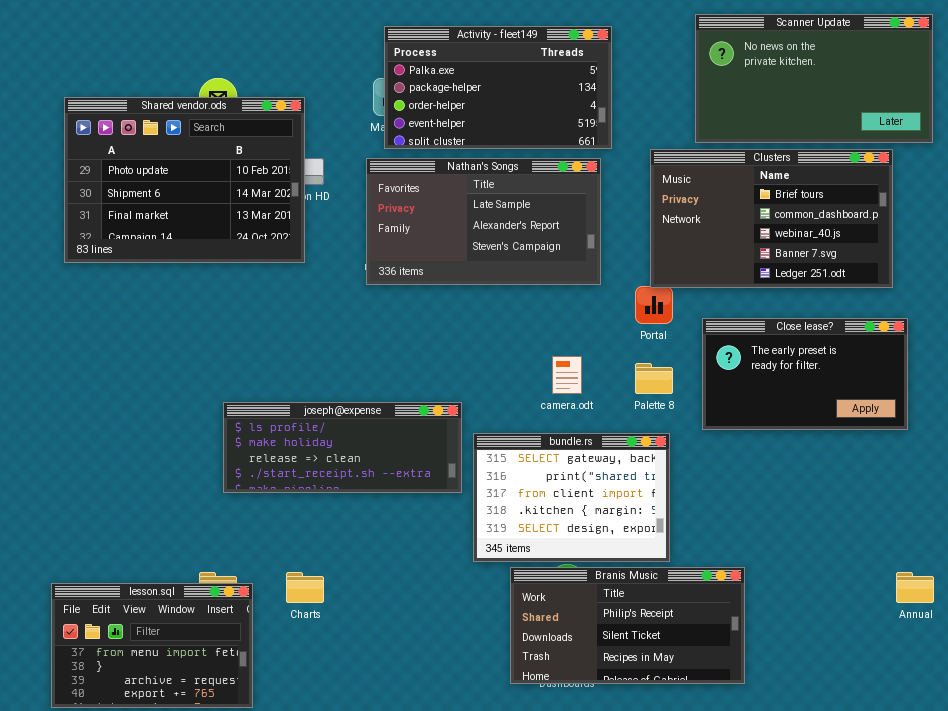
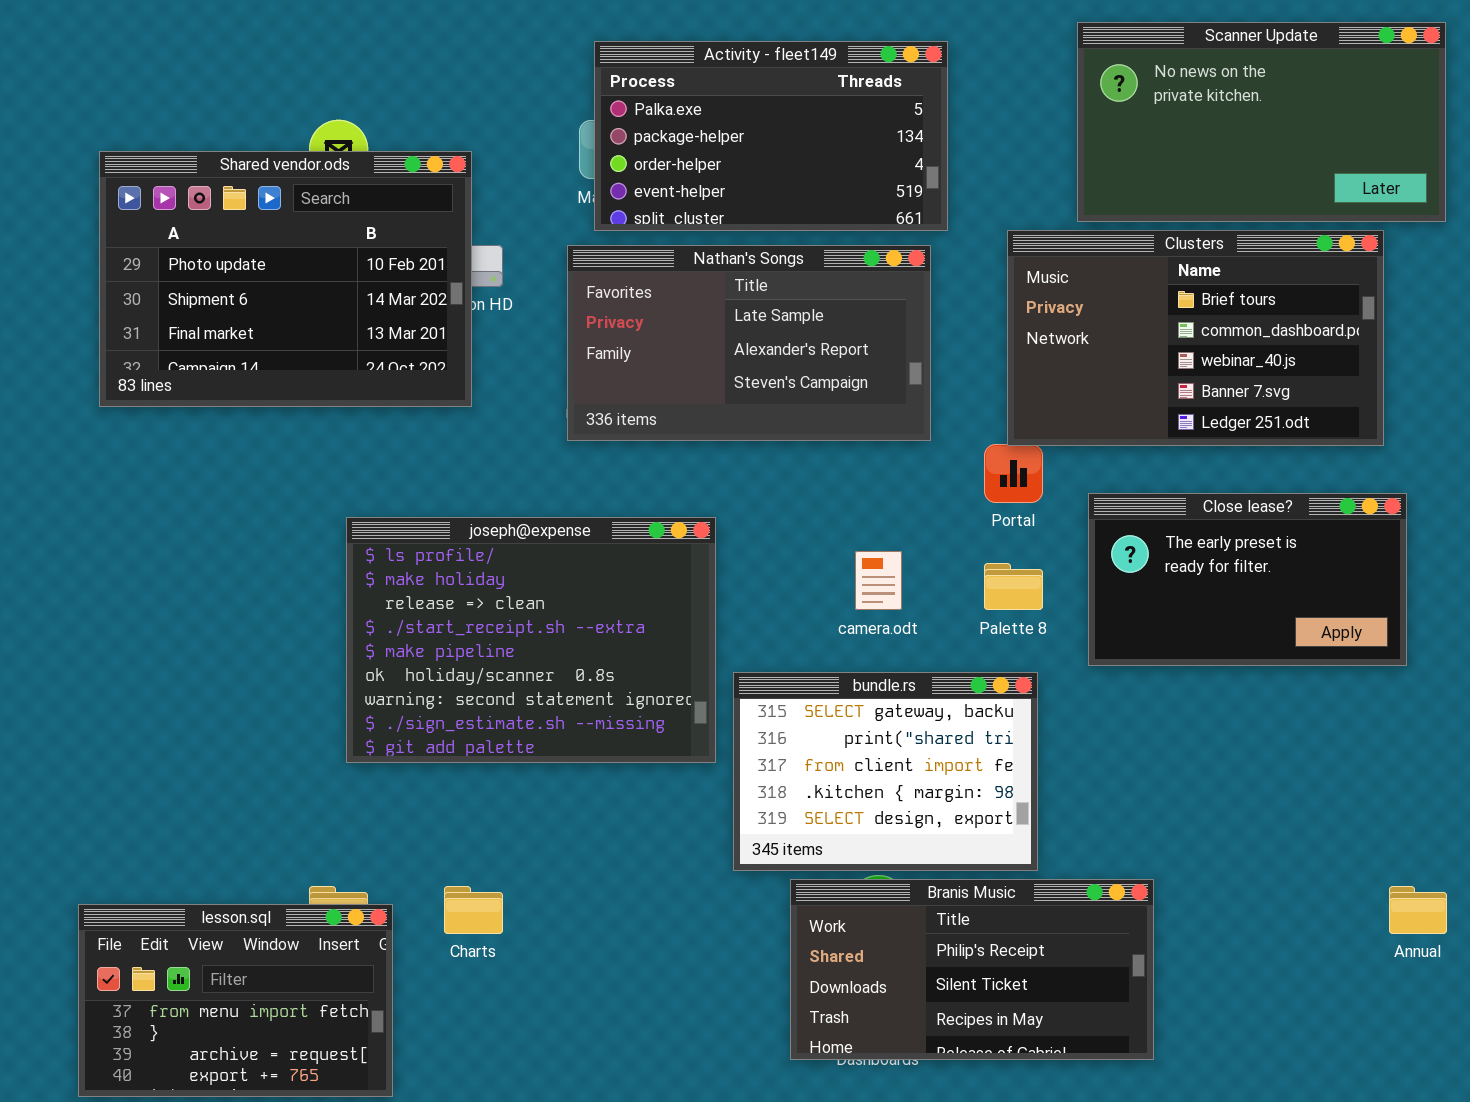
joseph@expense: [223,402,462,493] -> [346,517,716,763], resized

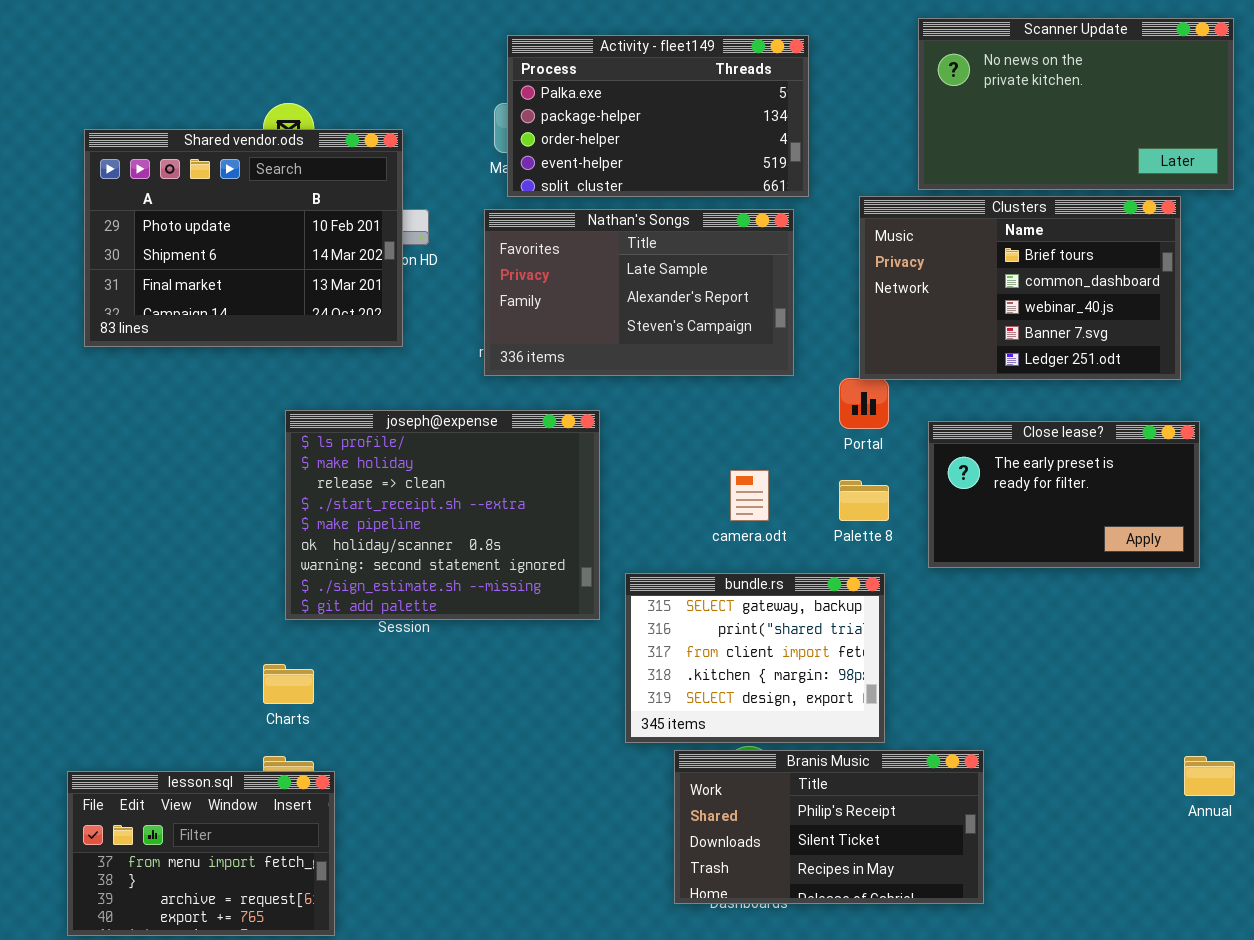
joseph@expense: [346,517,716,763] -> [285,410,600,620], moved
Charts: [444,886,503,934] -> [263,664,314,704], moved

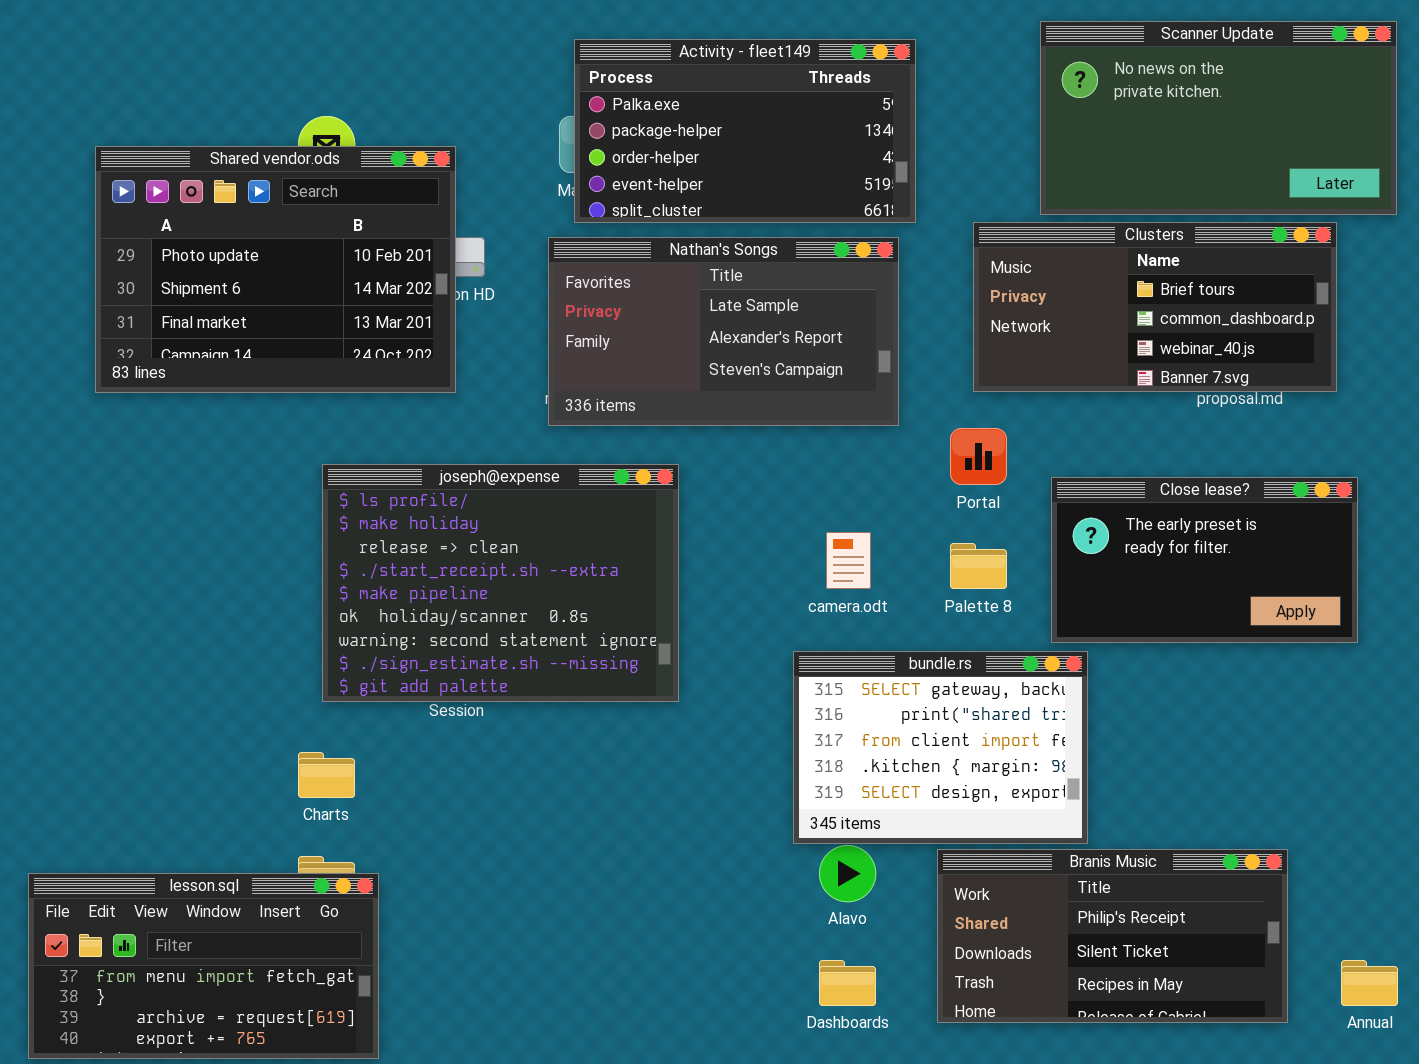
Clusters: [859,196,1181,380] -> [973,222,1337,392], resized
bundle.rs: [625,573,885,743] -> [793,651,1088,844], moved
Branis Music: [674,750,984,904] -> [937,849,1288,1023], moved
Annual: [1184,756,1235,796] -> [1341,960,1398,1006], moved
lesson.sql: [67,771,335,936] -> [28,873,379,1059], resized

